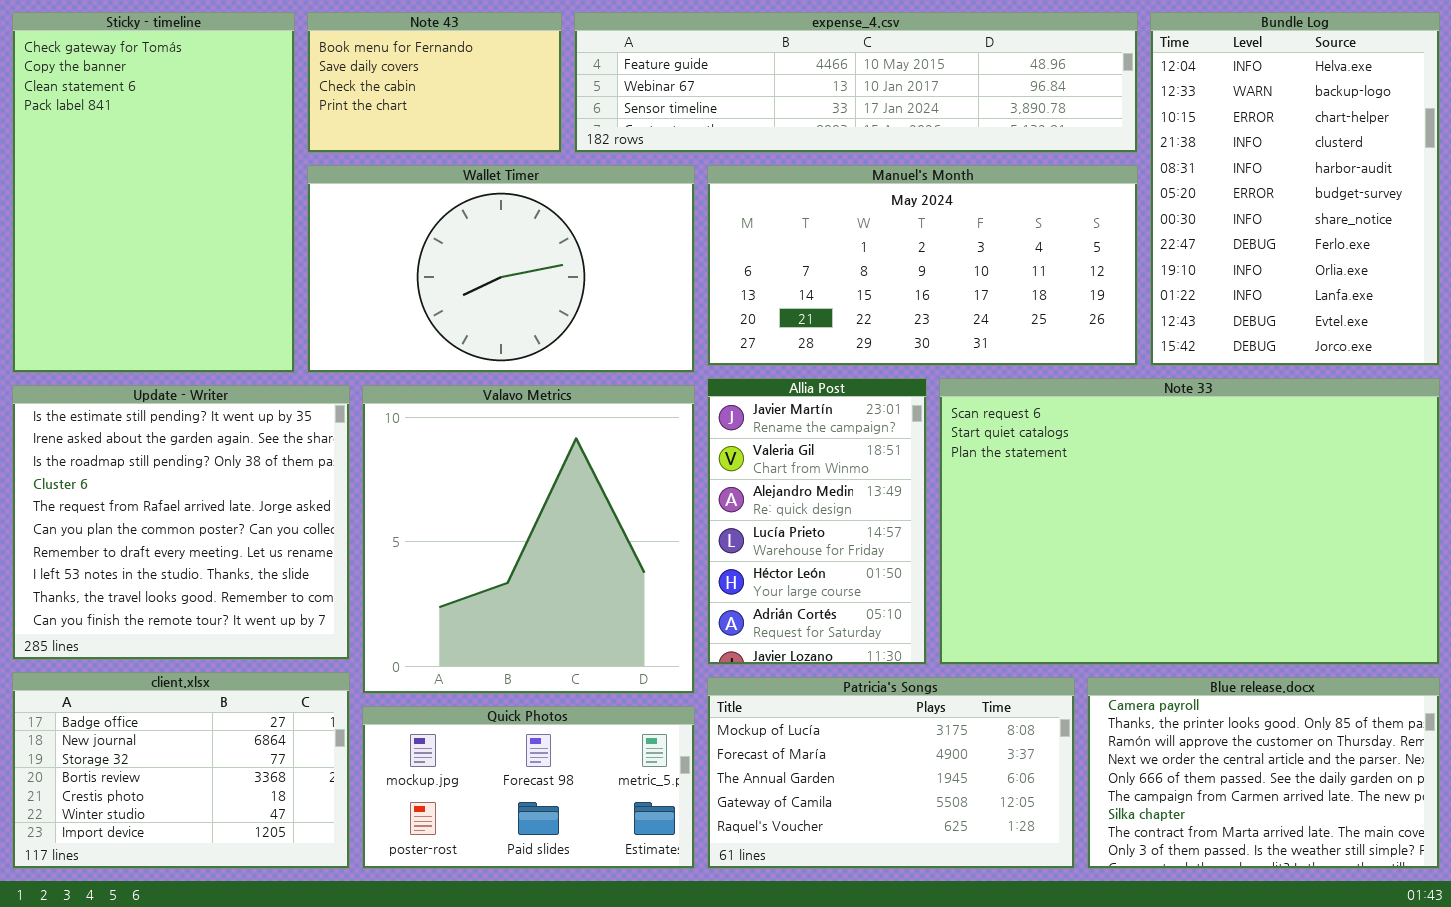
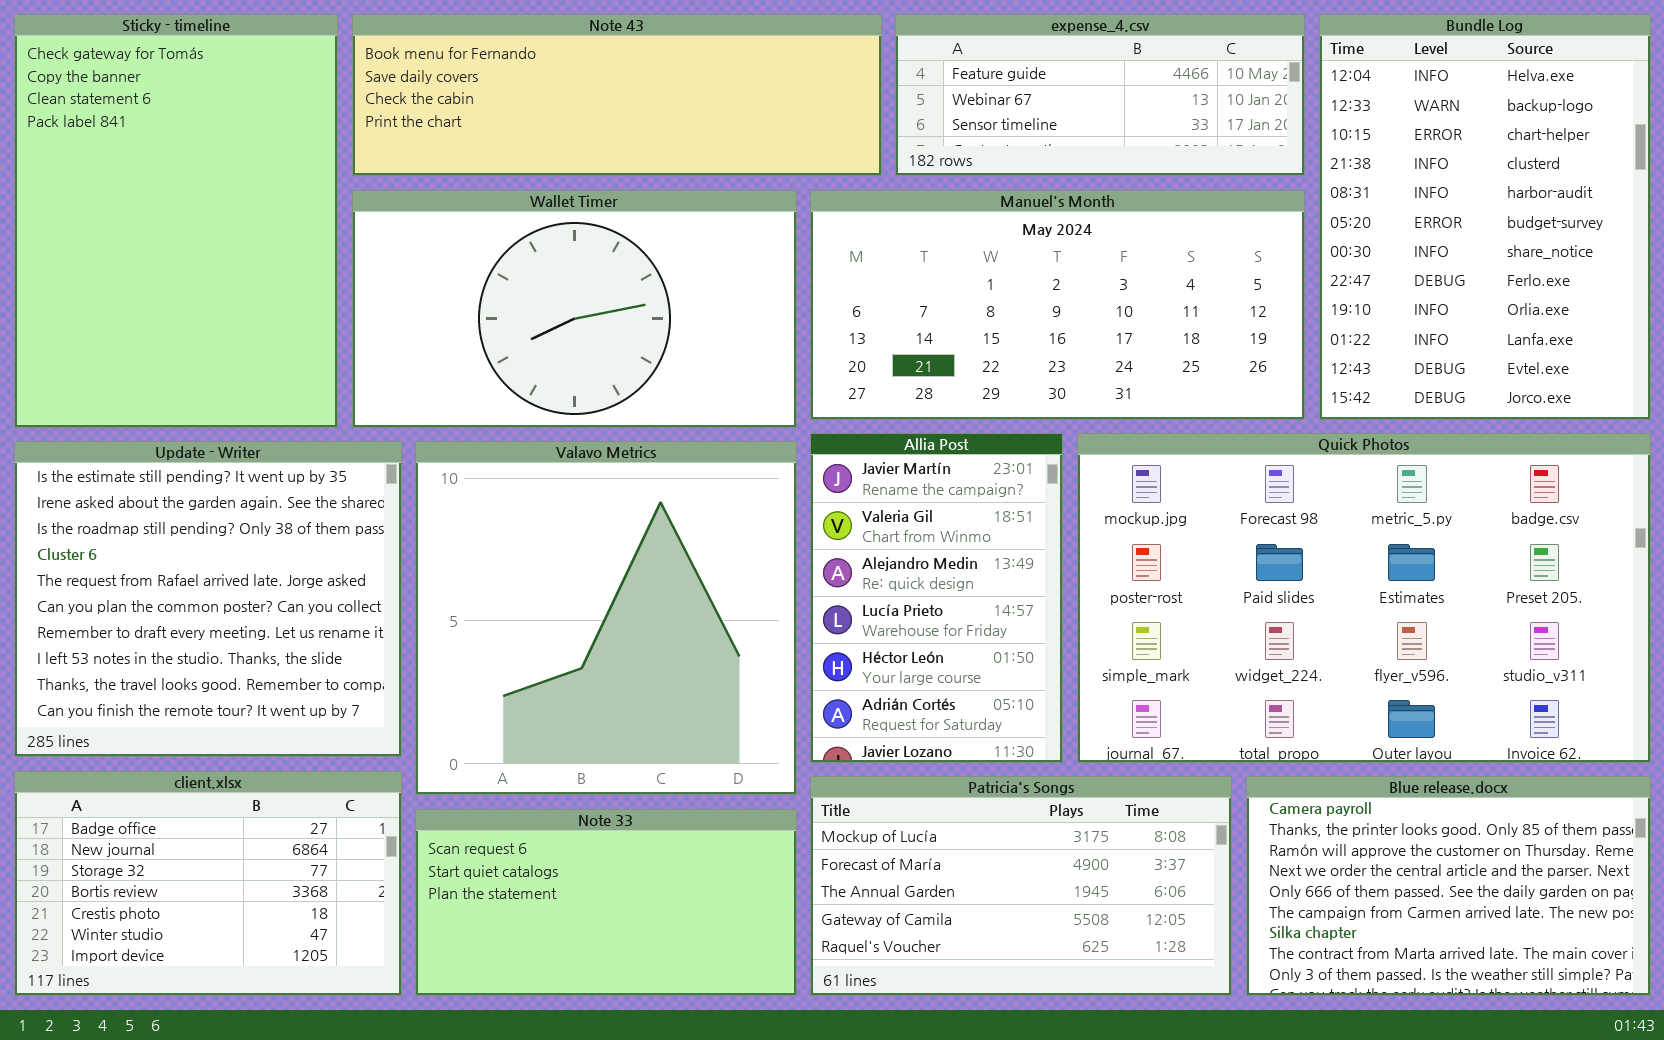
Note 43: [307,12,562,153] -> [352,14,882,176], resized
expense_4.csv: [574,12,1138,153] -> [895,14,1305,176], resized
Note 33: [939,378,1440,665] -> [415,809,797,996], moved, resized
Quick Photos: [362,706,695,869] -> [1077,433,1651,763], moved, resized

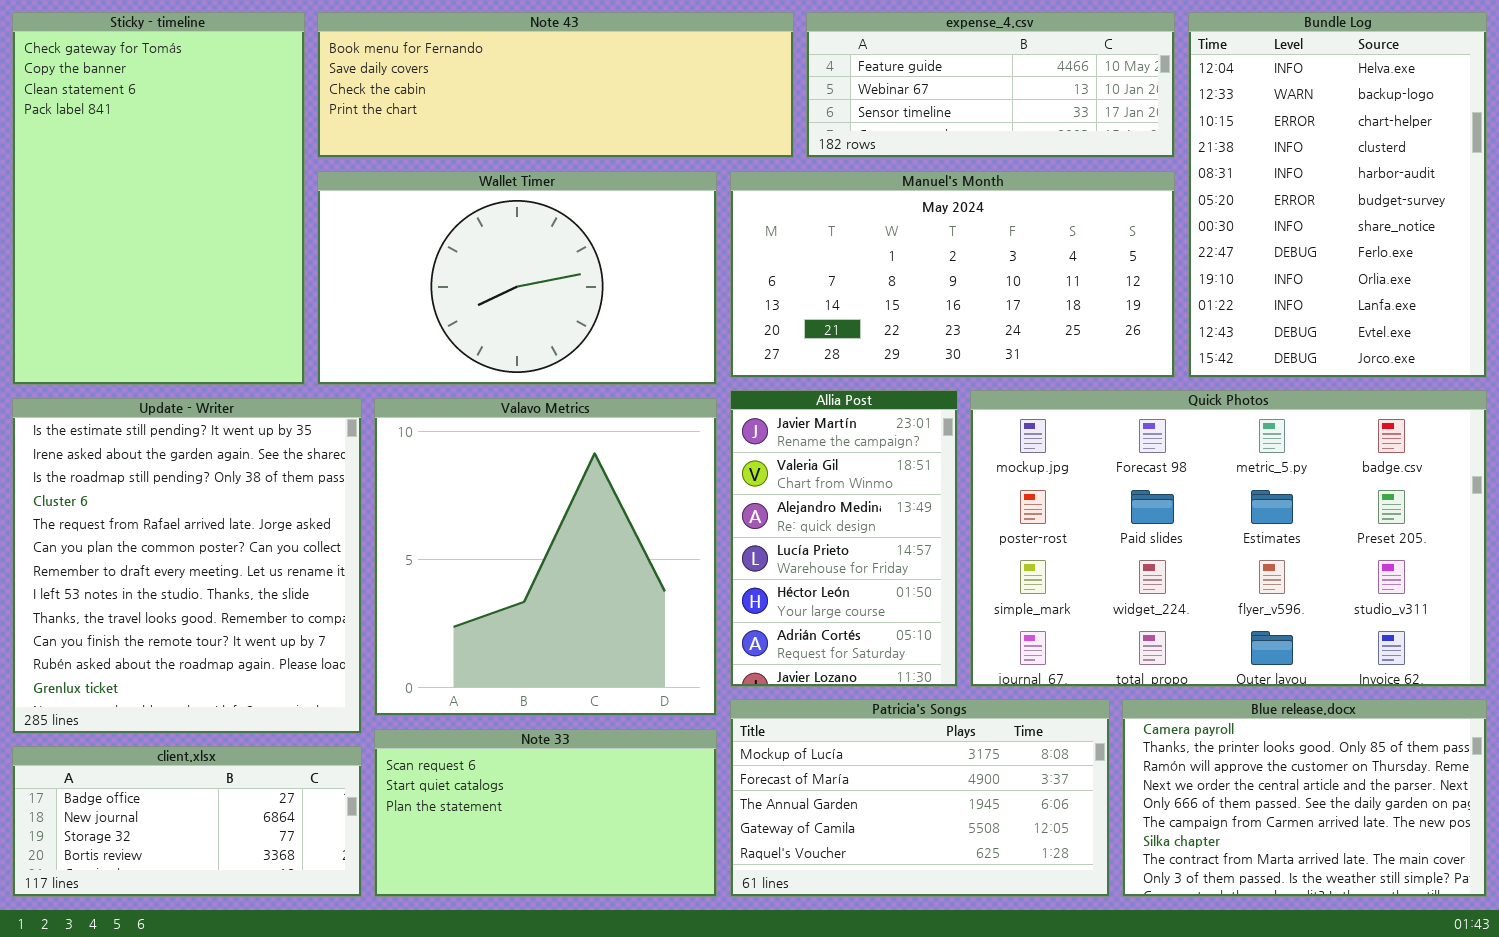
Update - Writer: [14,441,402,757] -> [12,398,362,734], resized
client.xlsx: [14,771,402,996] -> [12,746,362,897], resized

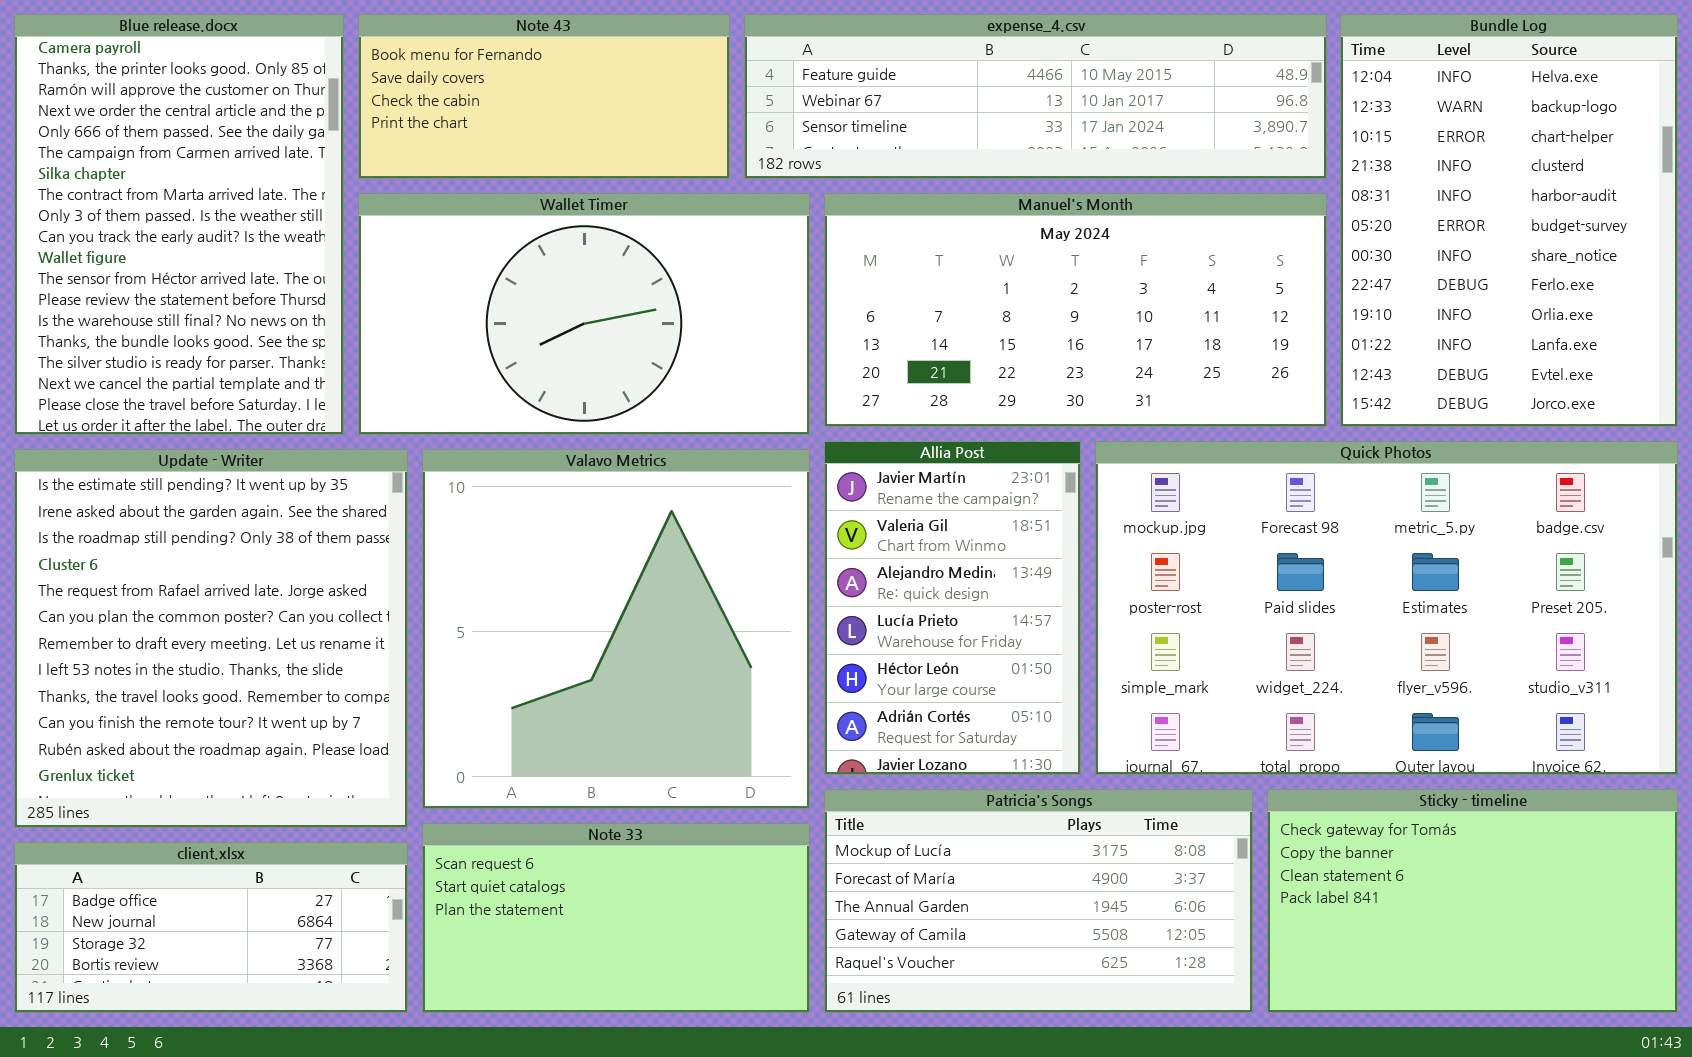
Sticky - timeline: [12,12,305,385] -> [1267,789,1678,1013], moved, resized
Note 43: [317,12,794,158] -> [358,14,730,179], resized
expense_4.csv: [806,12,1175,158] -> [744,14,1327,179], resized
Blue release.docx: [1122,699,1487,897] -> [14,14,344,435], moved, resized

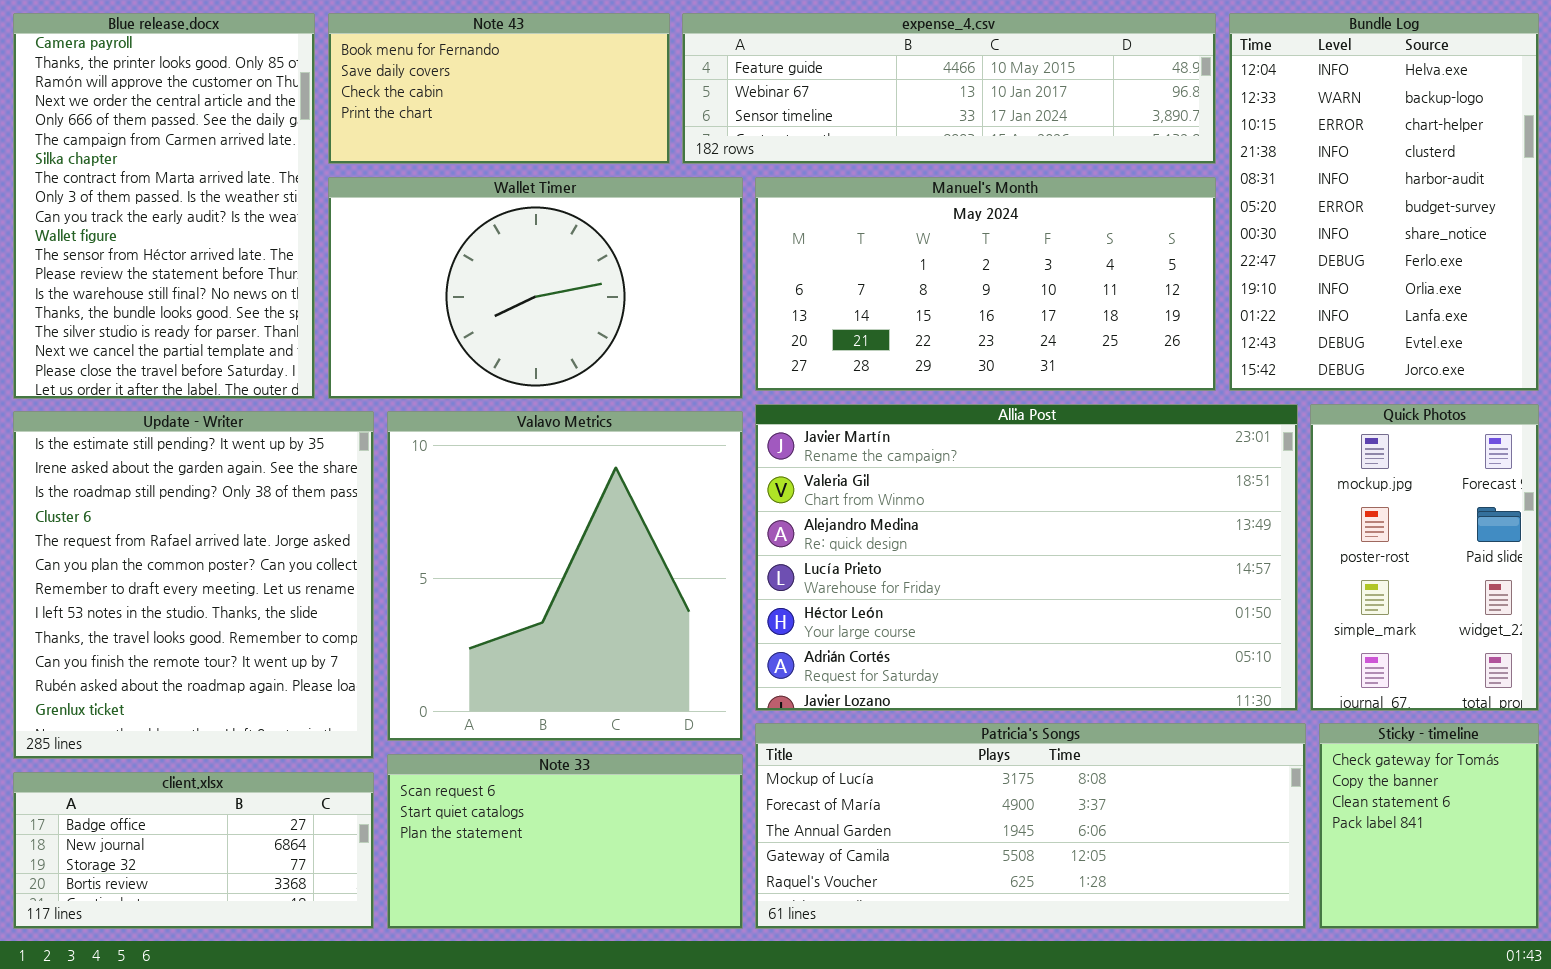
Allia Post: [824,441,1081,775] -> [755,404,1298,711], resized
Quick Photos: [1095,441,1678,775] -> [1310,404,1539,711], resized
Patricia's Songs: [824,789,1253,1013] -> [755,723,1306,929], resized
Sticky - timeline: [1267,789,1678,1013] -> [1319,723,1539,929], resized

